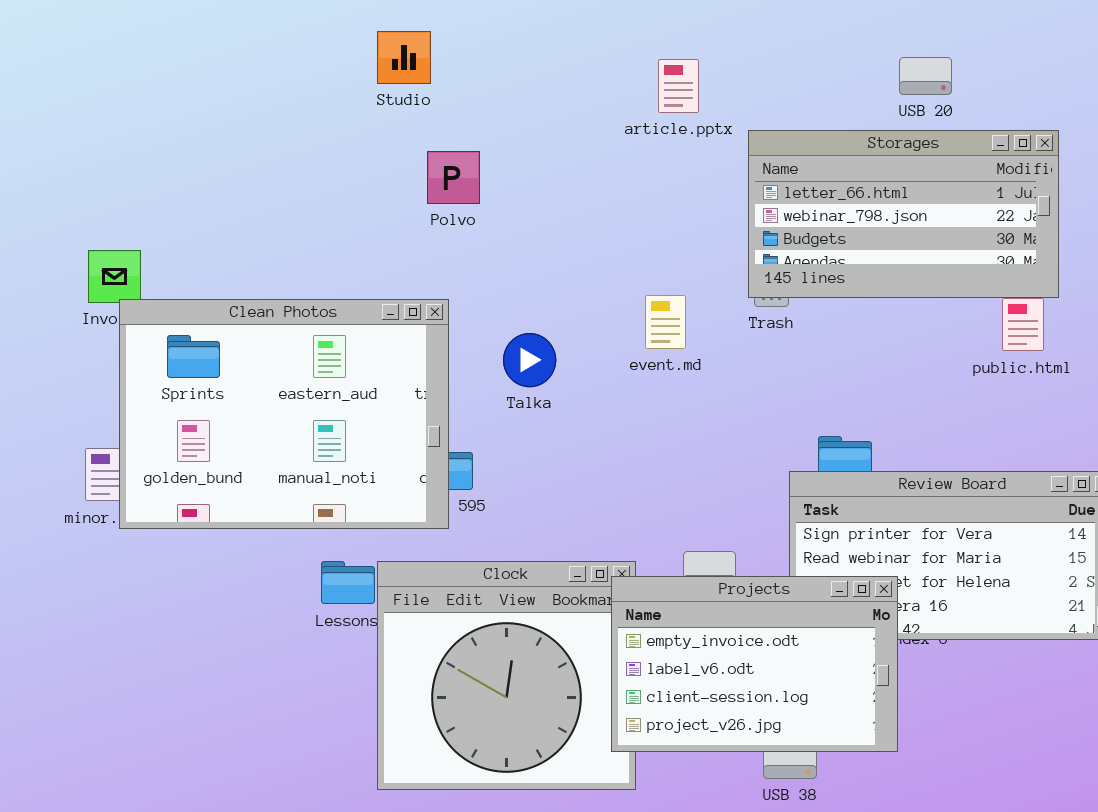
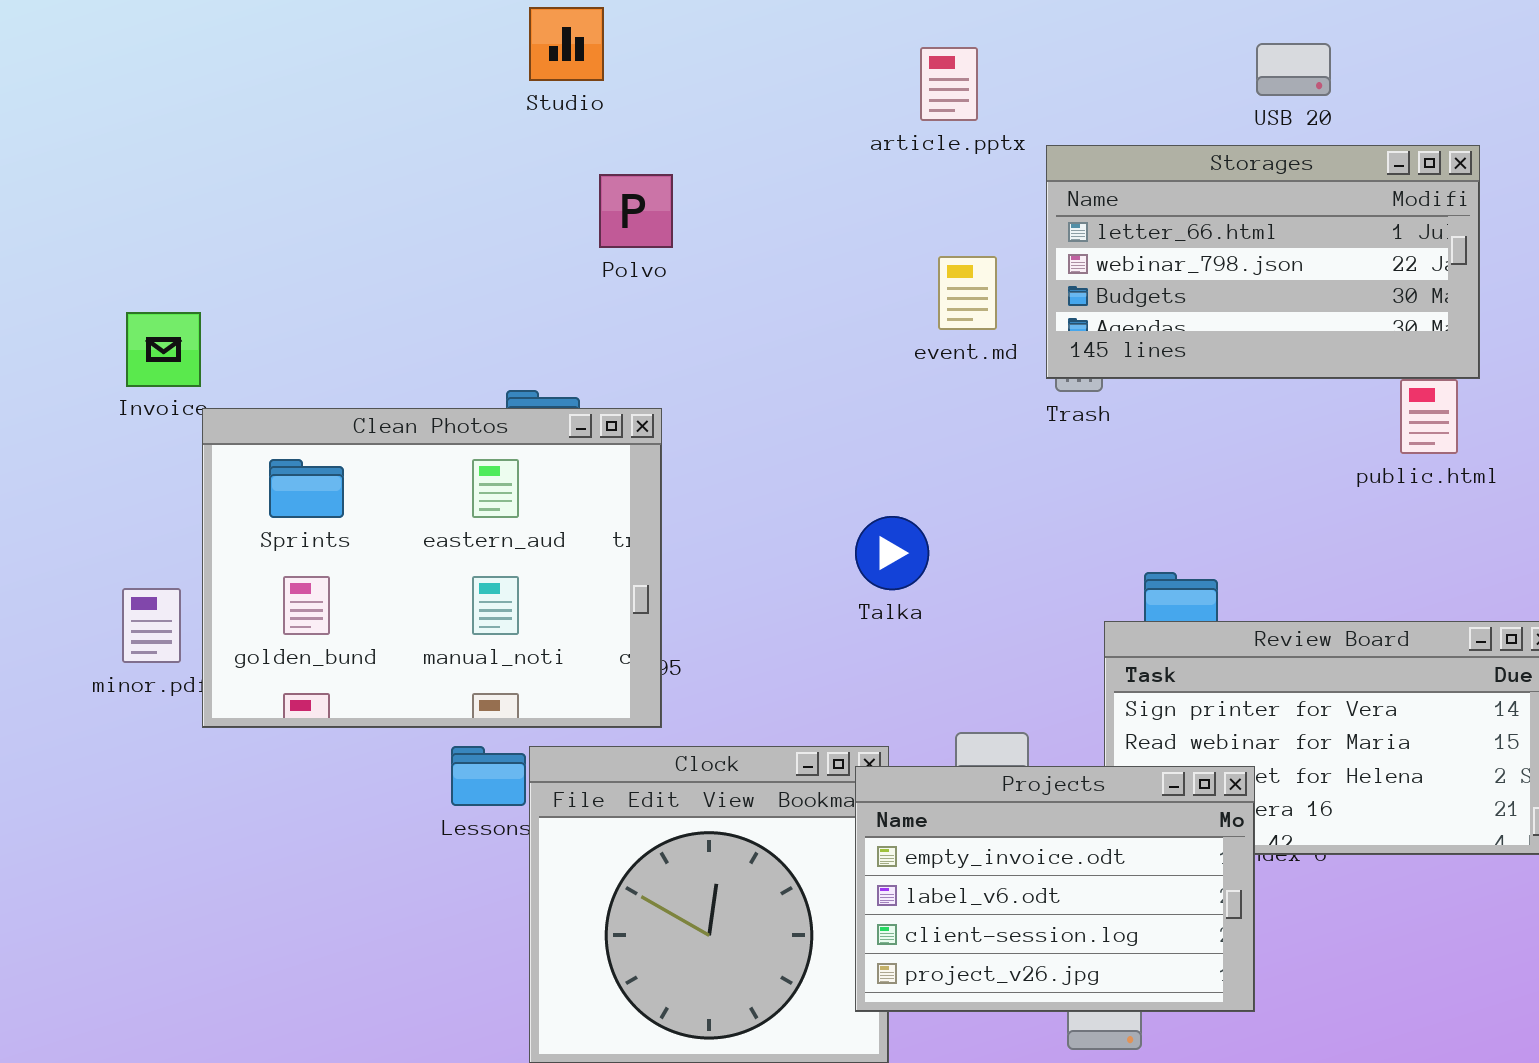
event.md: [645,295,686,349] -> [938,256,997,330], moved
Clean Photos: [119,299,449,529] -> [202,408,662,728], moved
Talka: [503,333,556,387] -> [855,516,929,590], moved

